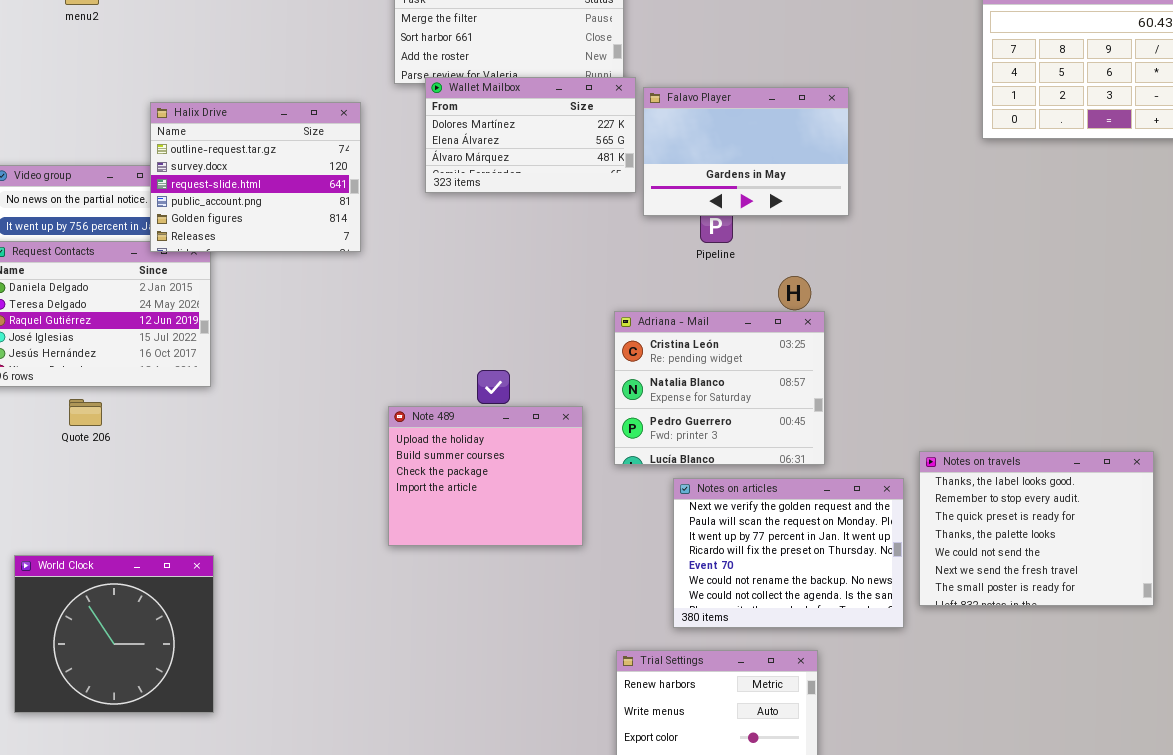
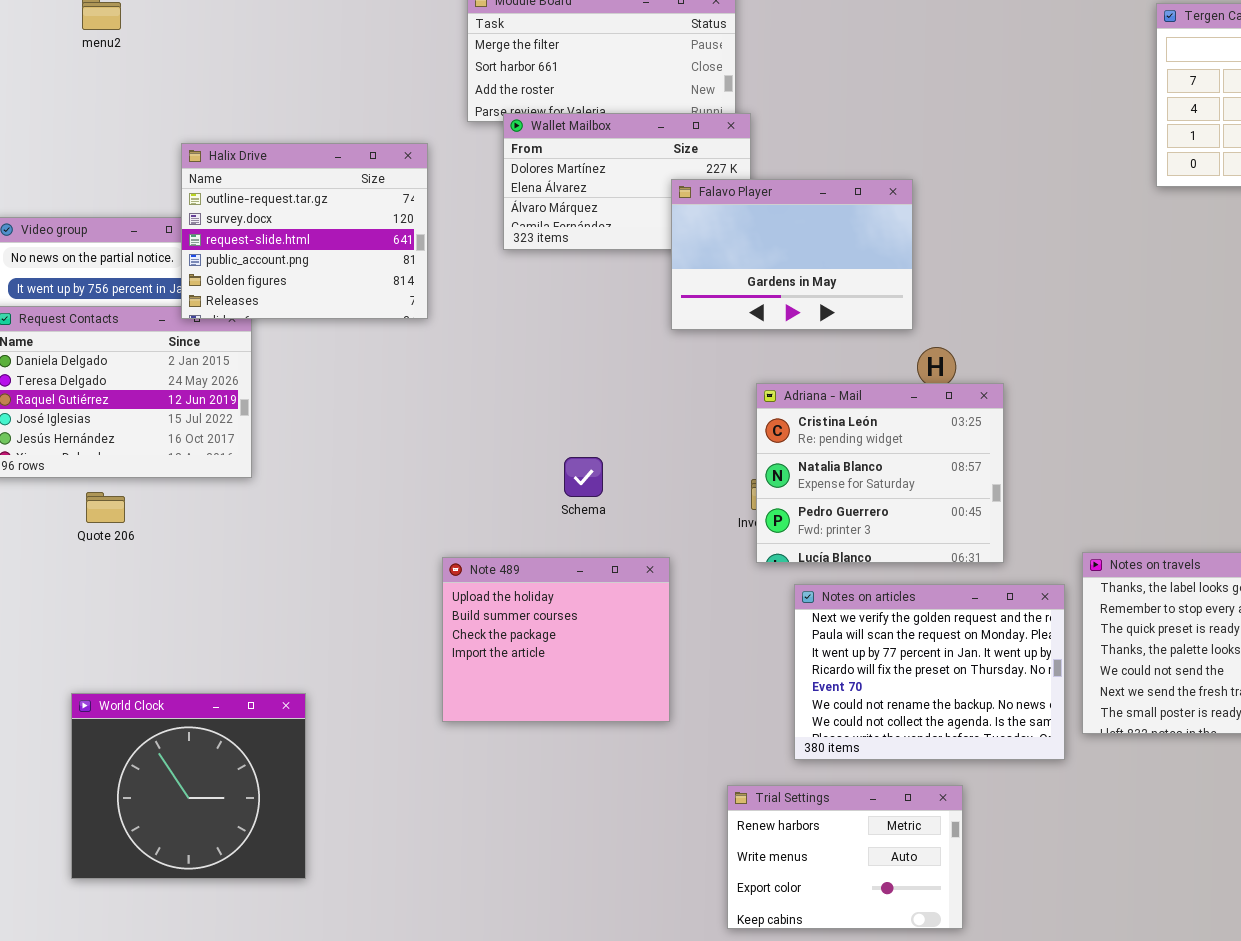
Falavo Player: [643,87,849,216] -> [671,179,913,330], moved
Adriana - Mail: [614,311,825,465] -> [756,383,1004,563], moved
Note 489: [388,406,583,546] -> [442,557,670,722], moved
World Clock: [14,555,214,713] -> [71,693,306,879], moved

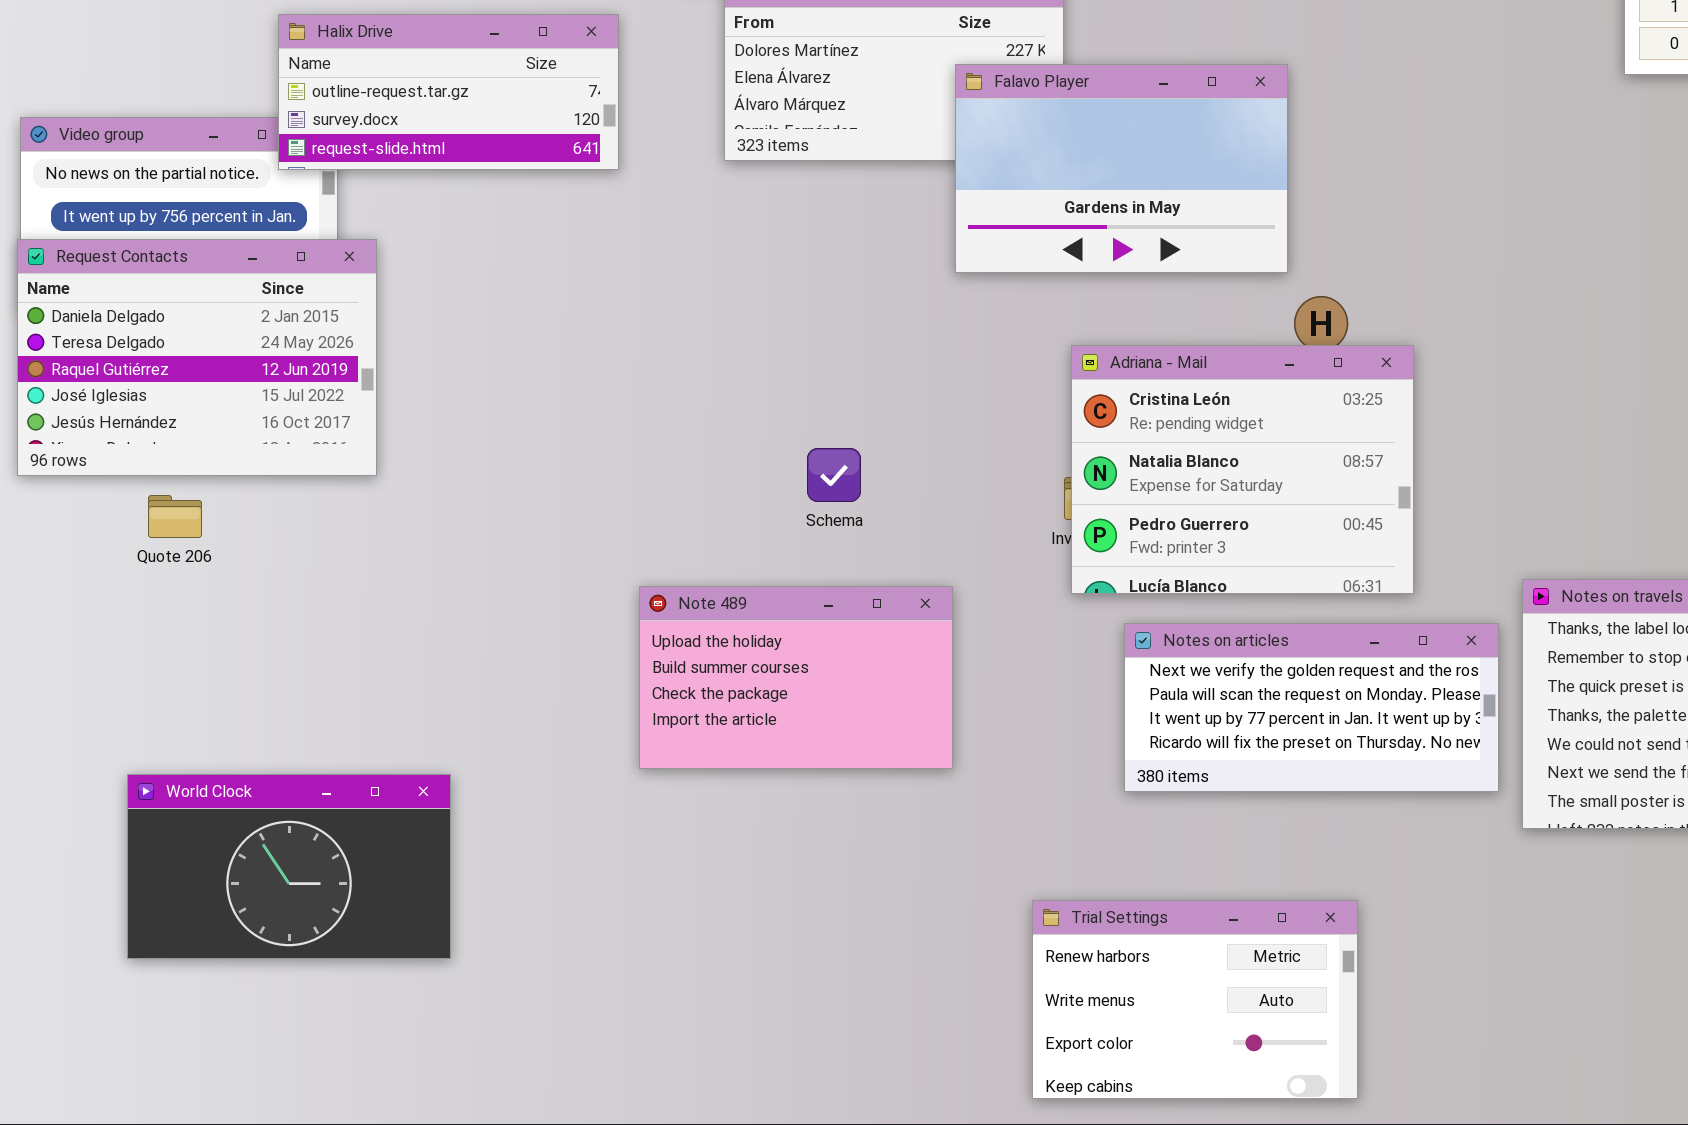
Halix Drive: [181,143,428,319] -> [278,14,619,170], resized
Note 489: [442,557,670,722] -> [639,586,953,769], resized
Notes on articles: [794,584,1065,760] -> [1124,623,1499,792], resized
World Clock: [71,693,306,879] -> [127,774,451,959], resized

